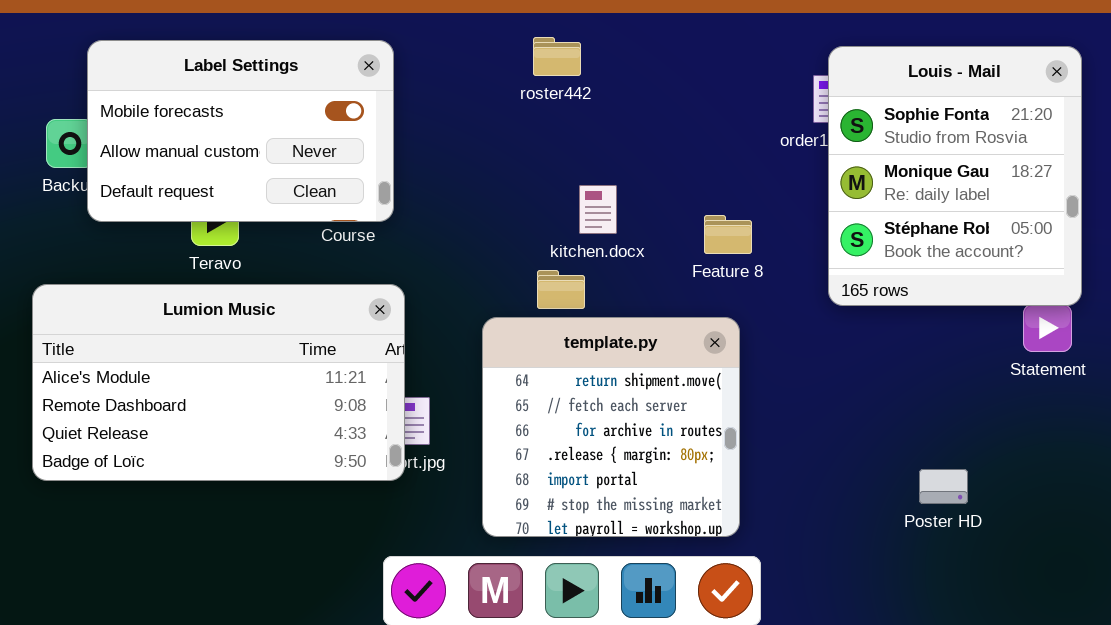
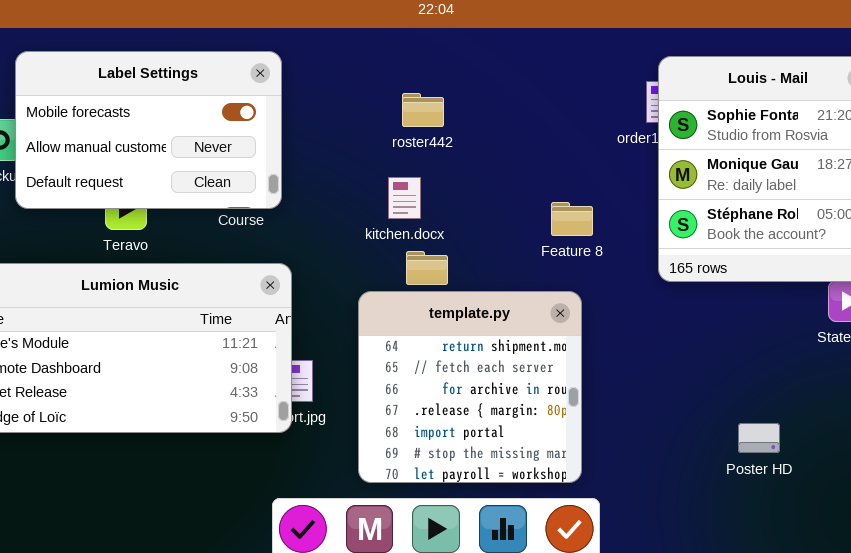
roster442: [533,37,581,76] -> [402,93,444,127], moved
kitchen.docx: [579,185,617,234] -> [388,177,421,219], moved

